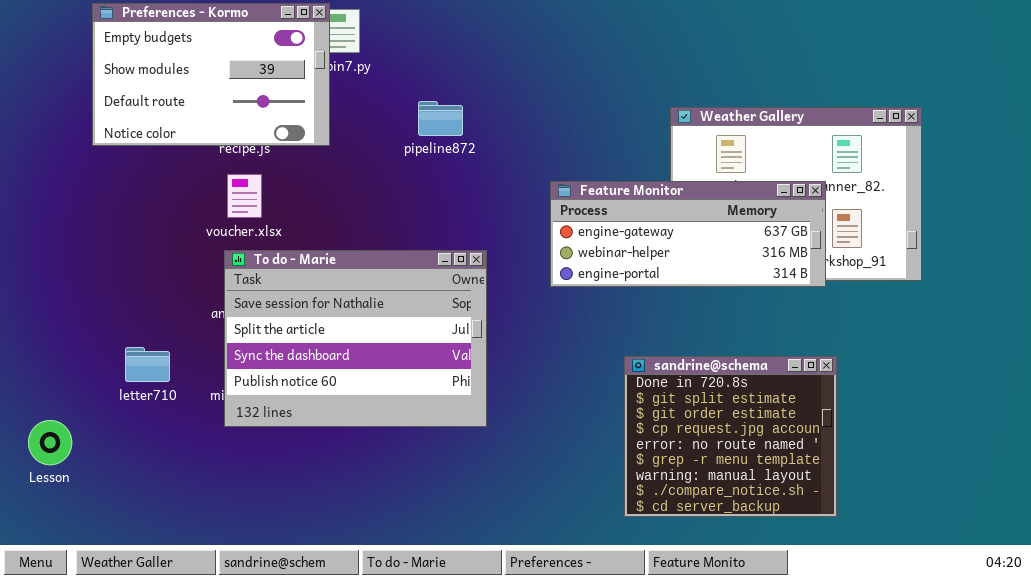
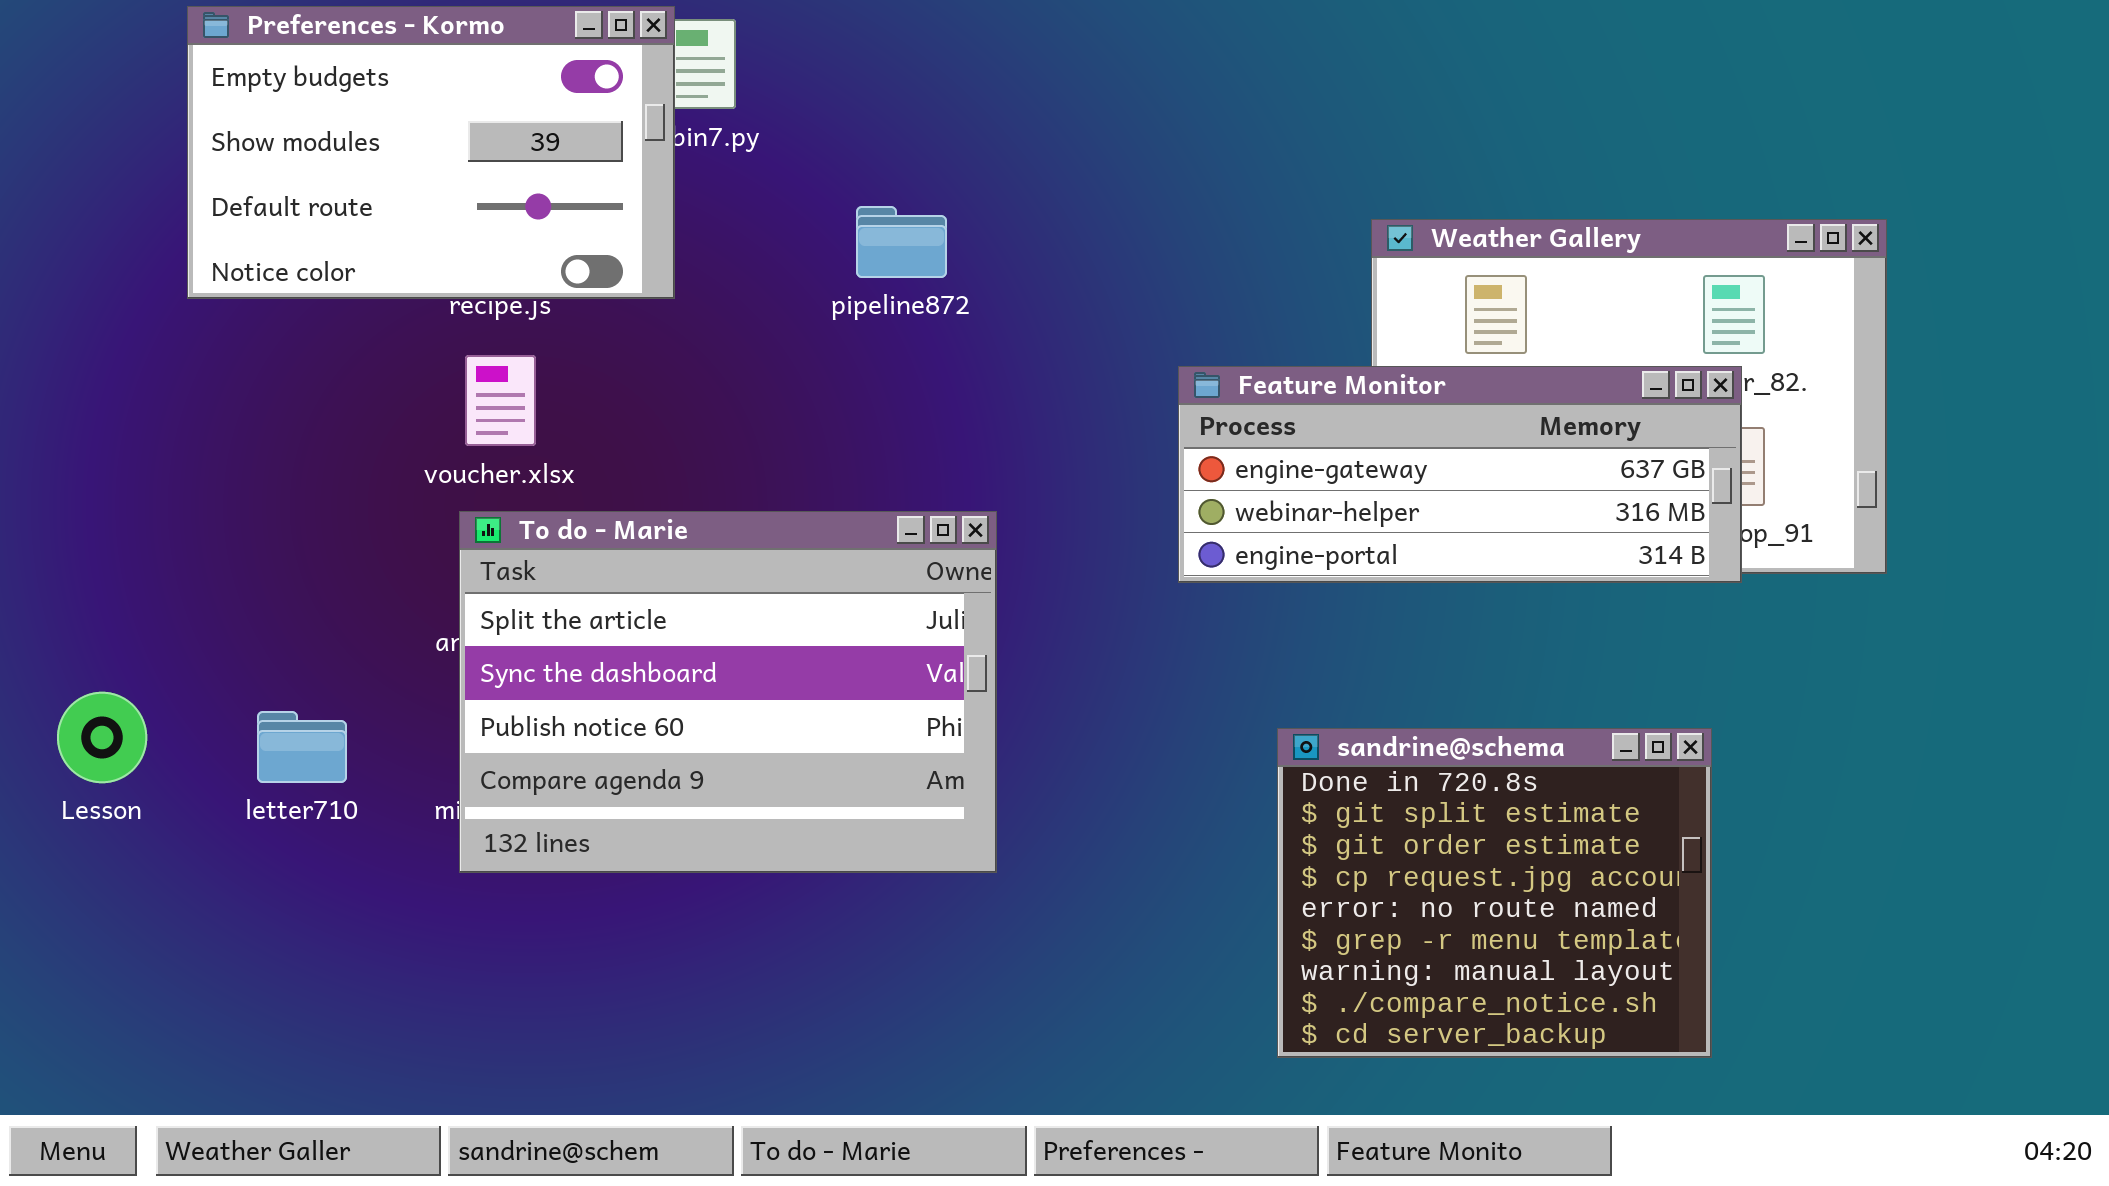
Feature Monitor: [550,181,826,287] -> [1178,366,1742,583], moved
To do - Marie: [224,250,487,427] -> [459,511,997,873], scrolled down 1 row
Lesson: [28,420,72,465] -> [57,692,147,783], moved

